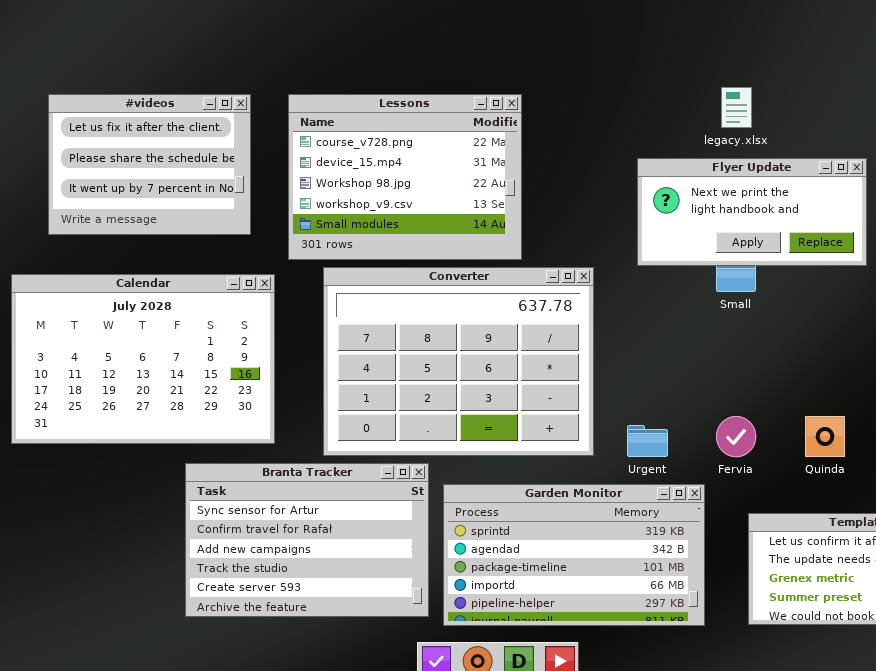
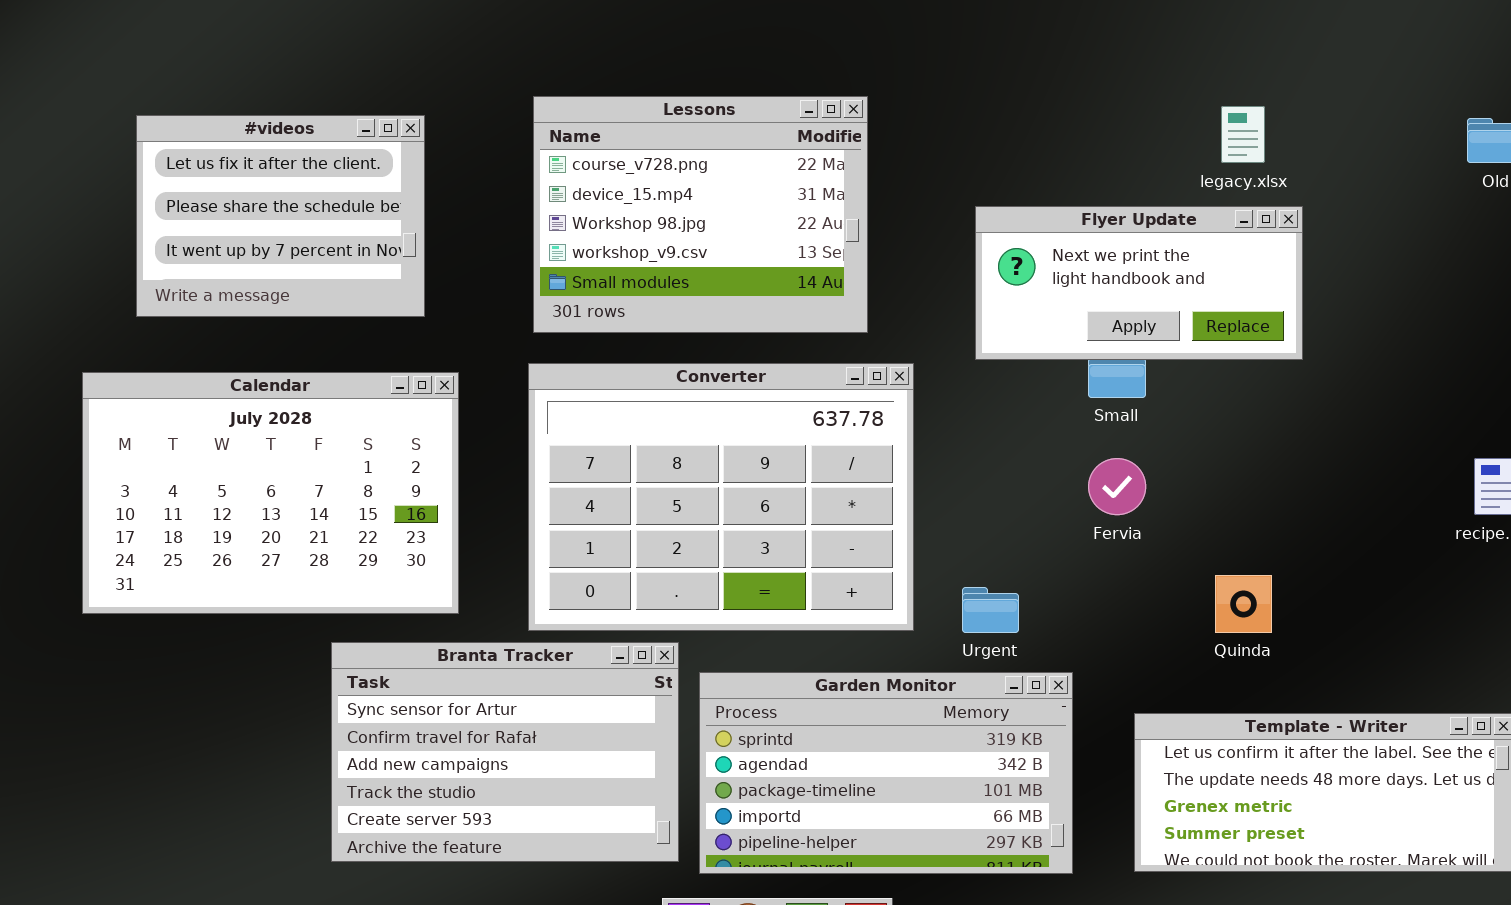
legacy.xlsx: [721,87,752,128] -> [1221,106,1265,163], moved
Lessons: [288,94,522,260] -> [533,96,868,333], moved
Fervia: [716,416,756,457] -> [1088,458,1146,515], moved

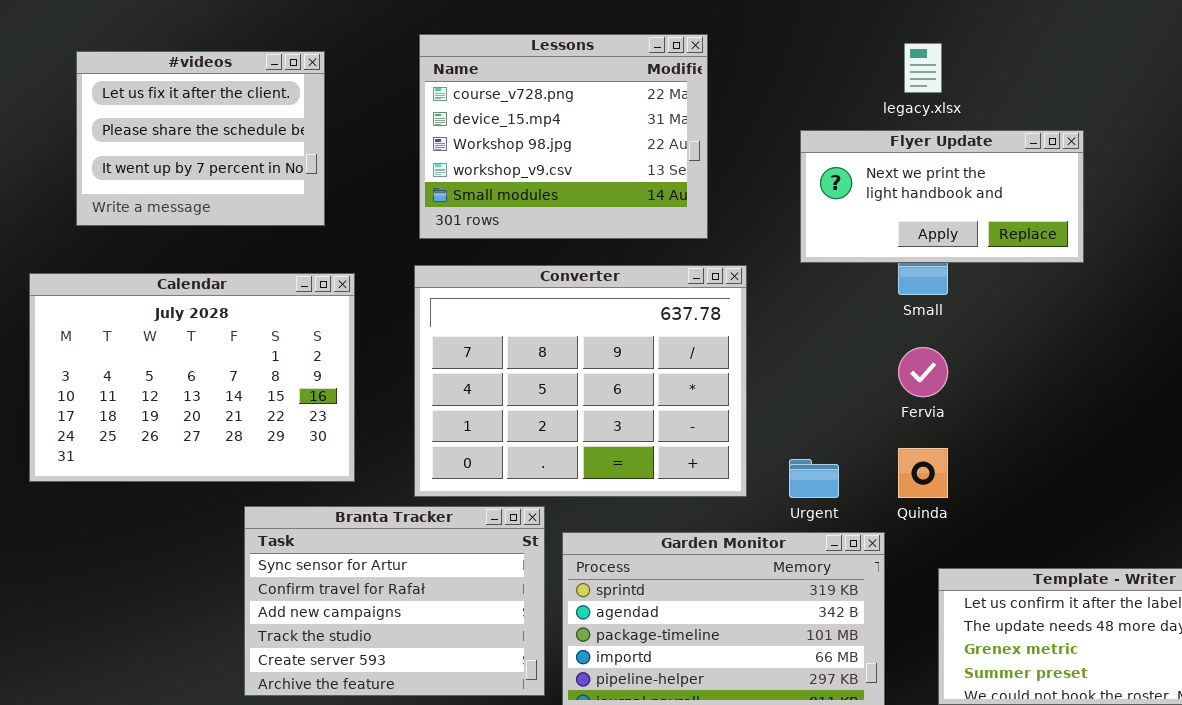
legacy.xlsx: [1221,106,1265,163] -> [904,43,942,93], moved
Quinda: [1215,575,1272,633] -> [898,448,948,498], moved

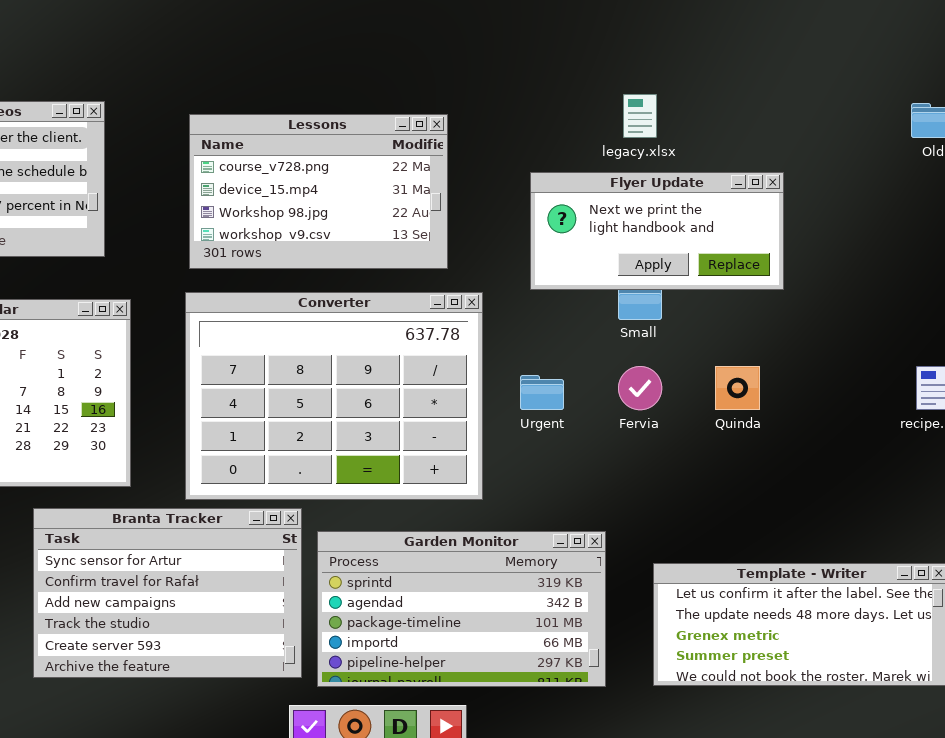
Lessons: [419,34,708,239] -> [189,114,448,269], resized
Quinda: [898,448,948,498] -> [715,366,760,410], moved
Urgent: [789,459,839,498] -> [520,375,564,410], moved

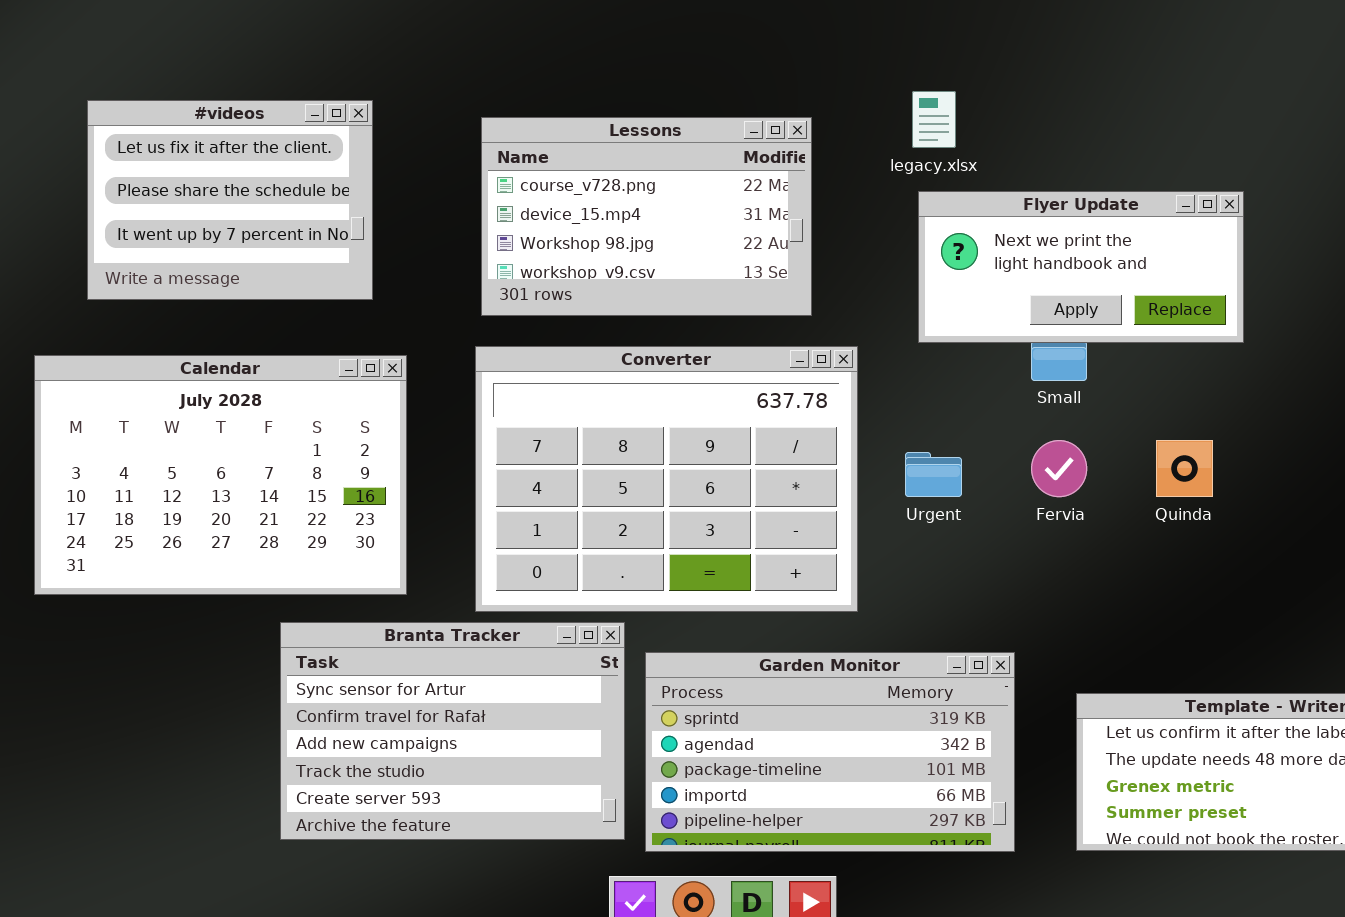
legacy.xlsx: [623,94,657,138] -> [912,91,956,148], moved

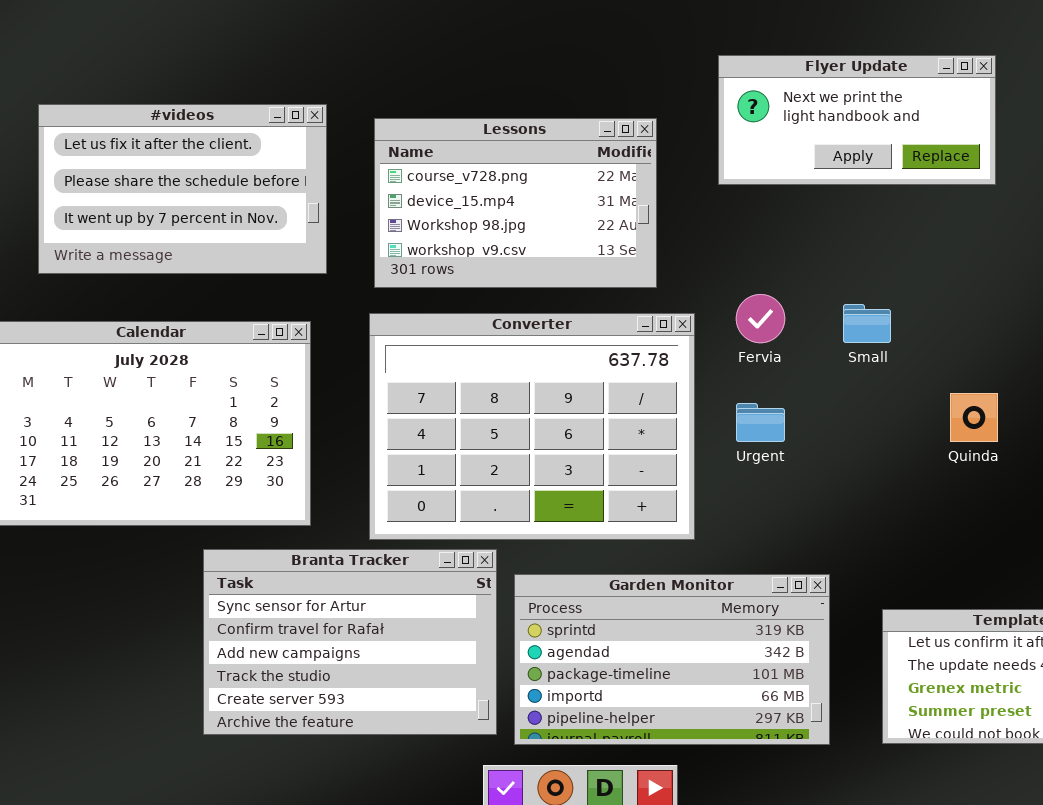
#videos: [87,100,373,300] -> [38,104,327,274], resized
Flyer Update: [918,191,1244,343] -> [718,55,996,185], moved
Fervia: [1031,440,1087,497] -> [736,294,785,343], moved

